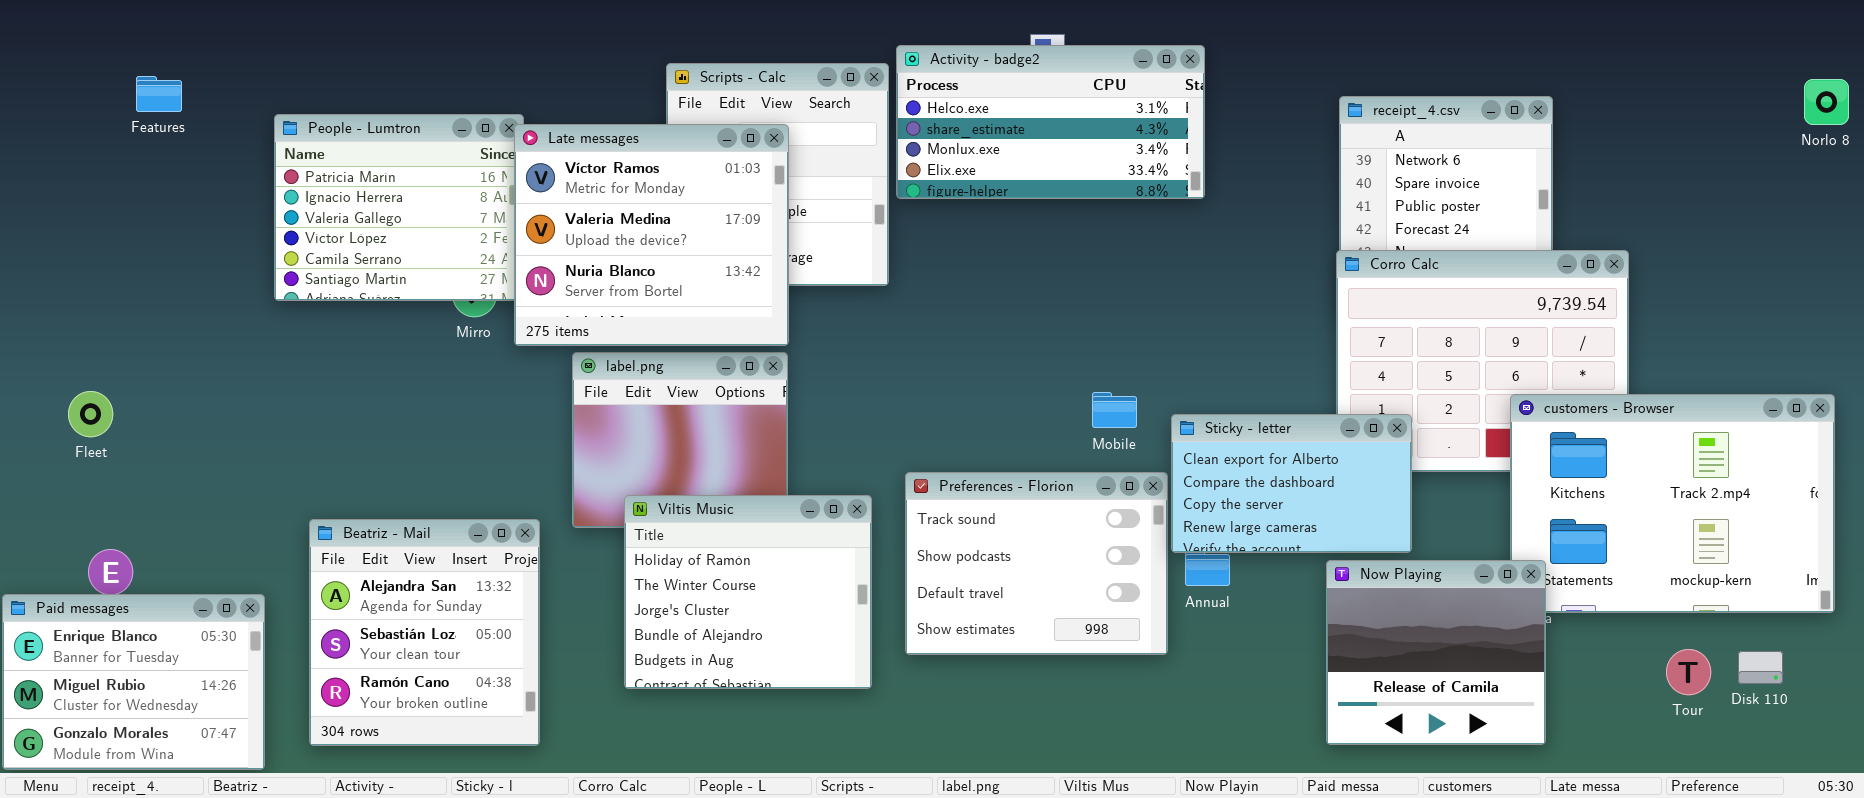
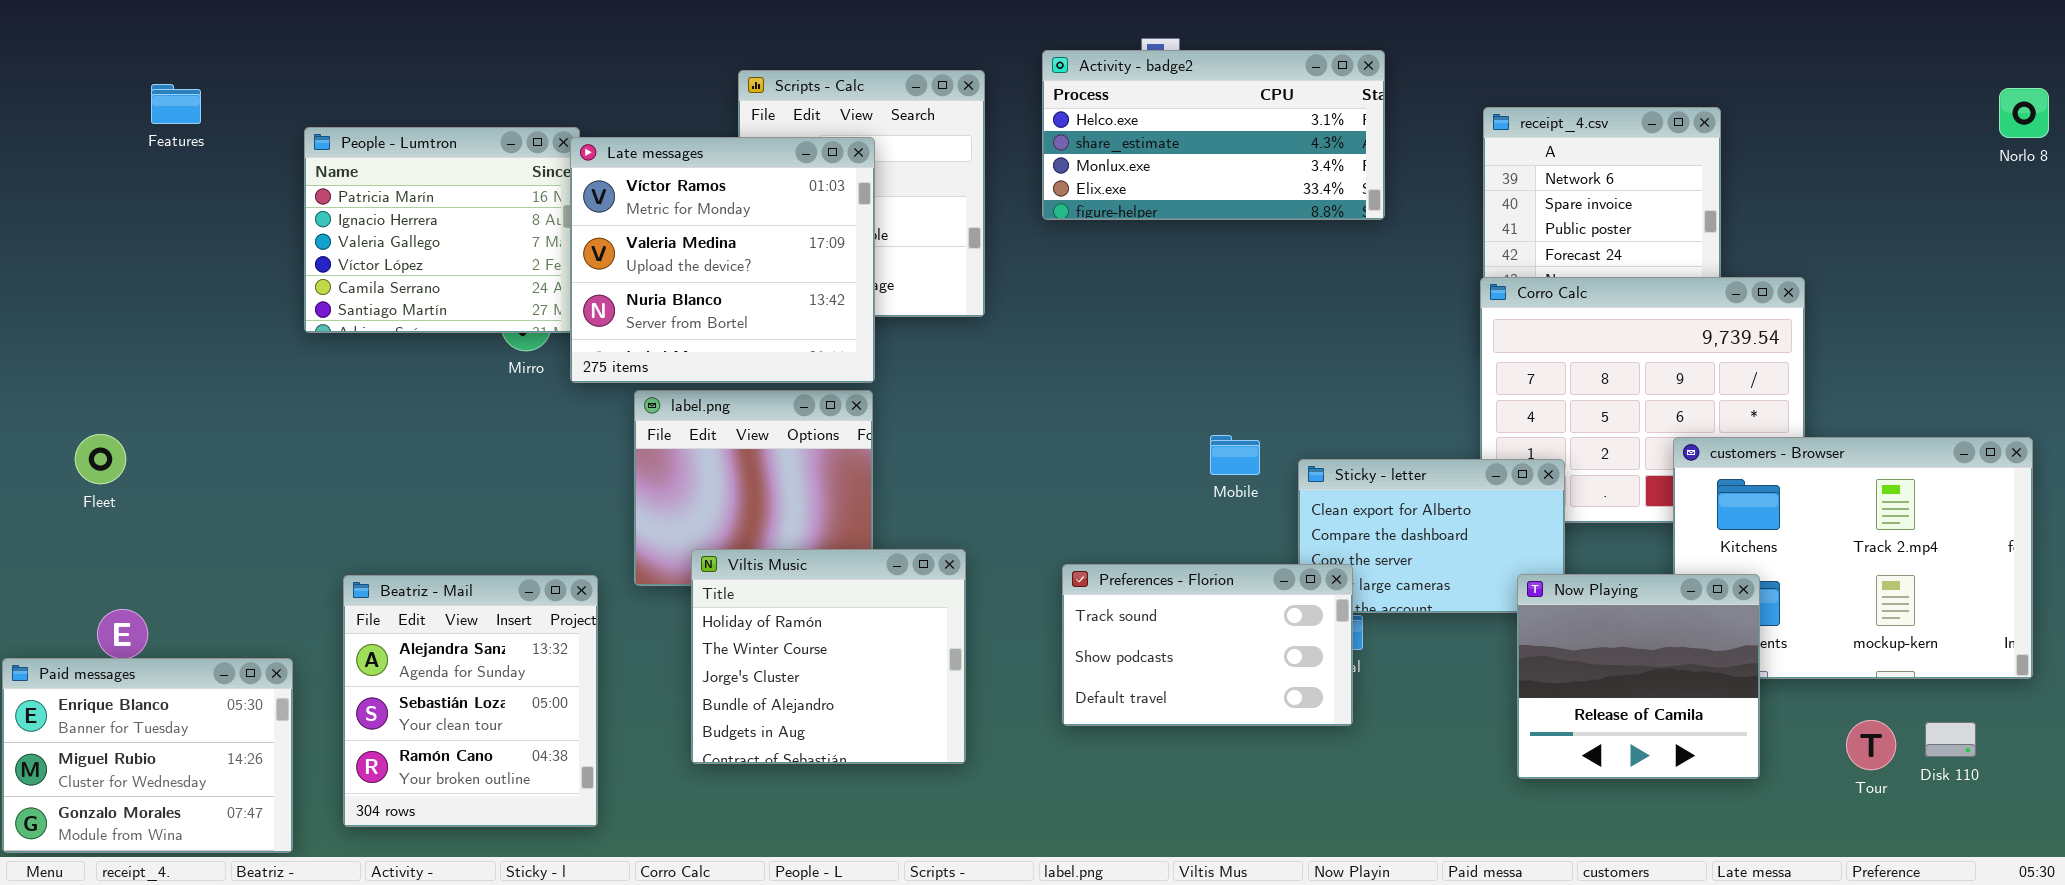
Activity - badge2: [896,45,1205,199] -> [1042,50,1385,220], moved
Preferences - Florion: [905,472,1168,655] -> [1062,564,1353,726], moved, resized
Now Playing: [1326,560,1546,745] -> [1517,574,1760,779], moved

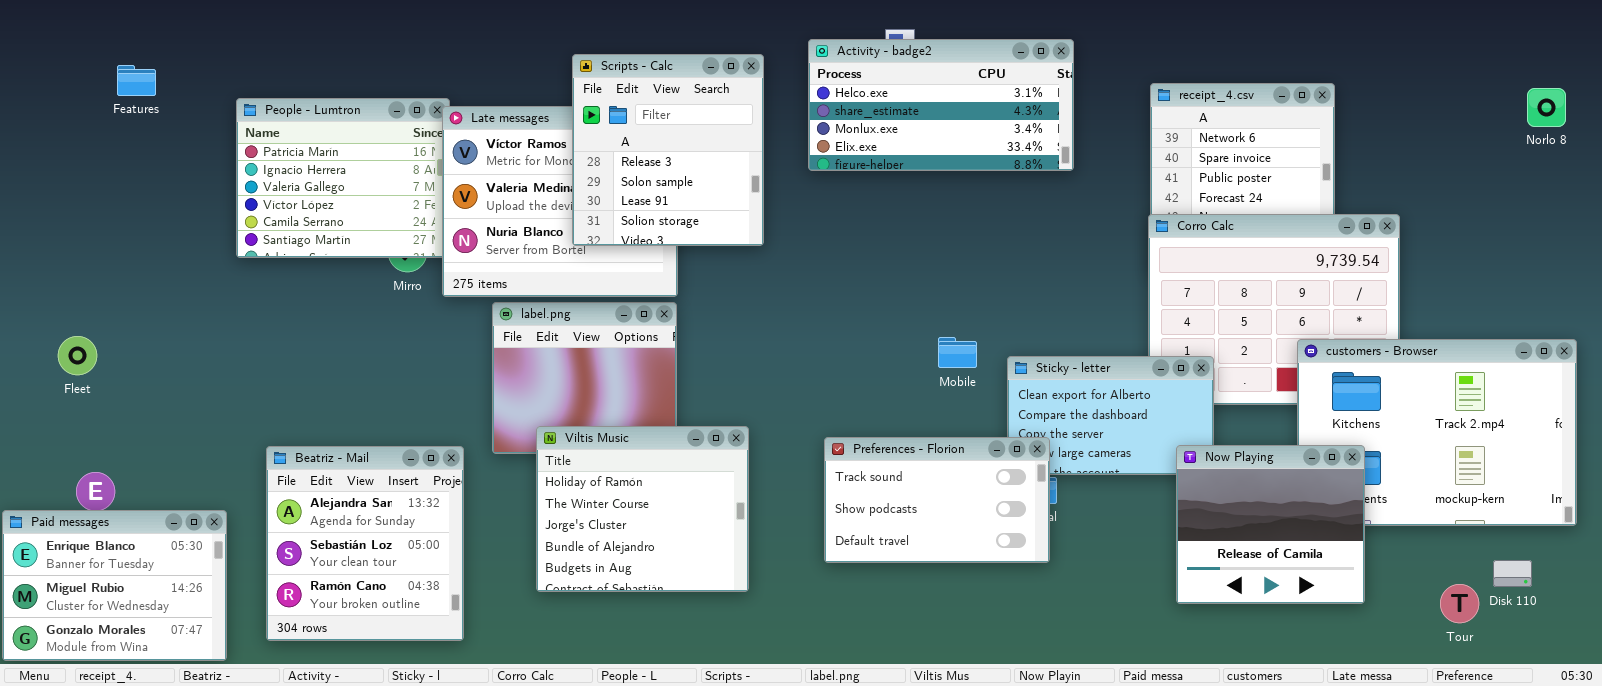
Scripts - Calc: [738,70,985,317] -> [572,54,764,246], raised
Norlo 8: [1999,88,2049,138] -> [1527,88,1566,127], moved
Tour: [1846,720,1896,770] -> [1440,584,1479,623], moved

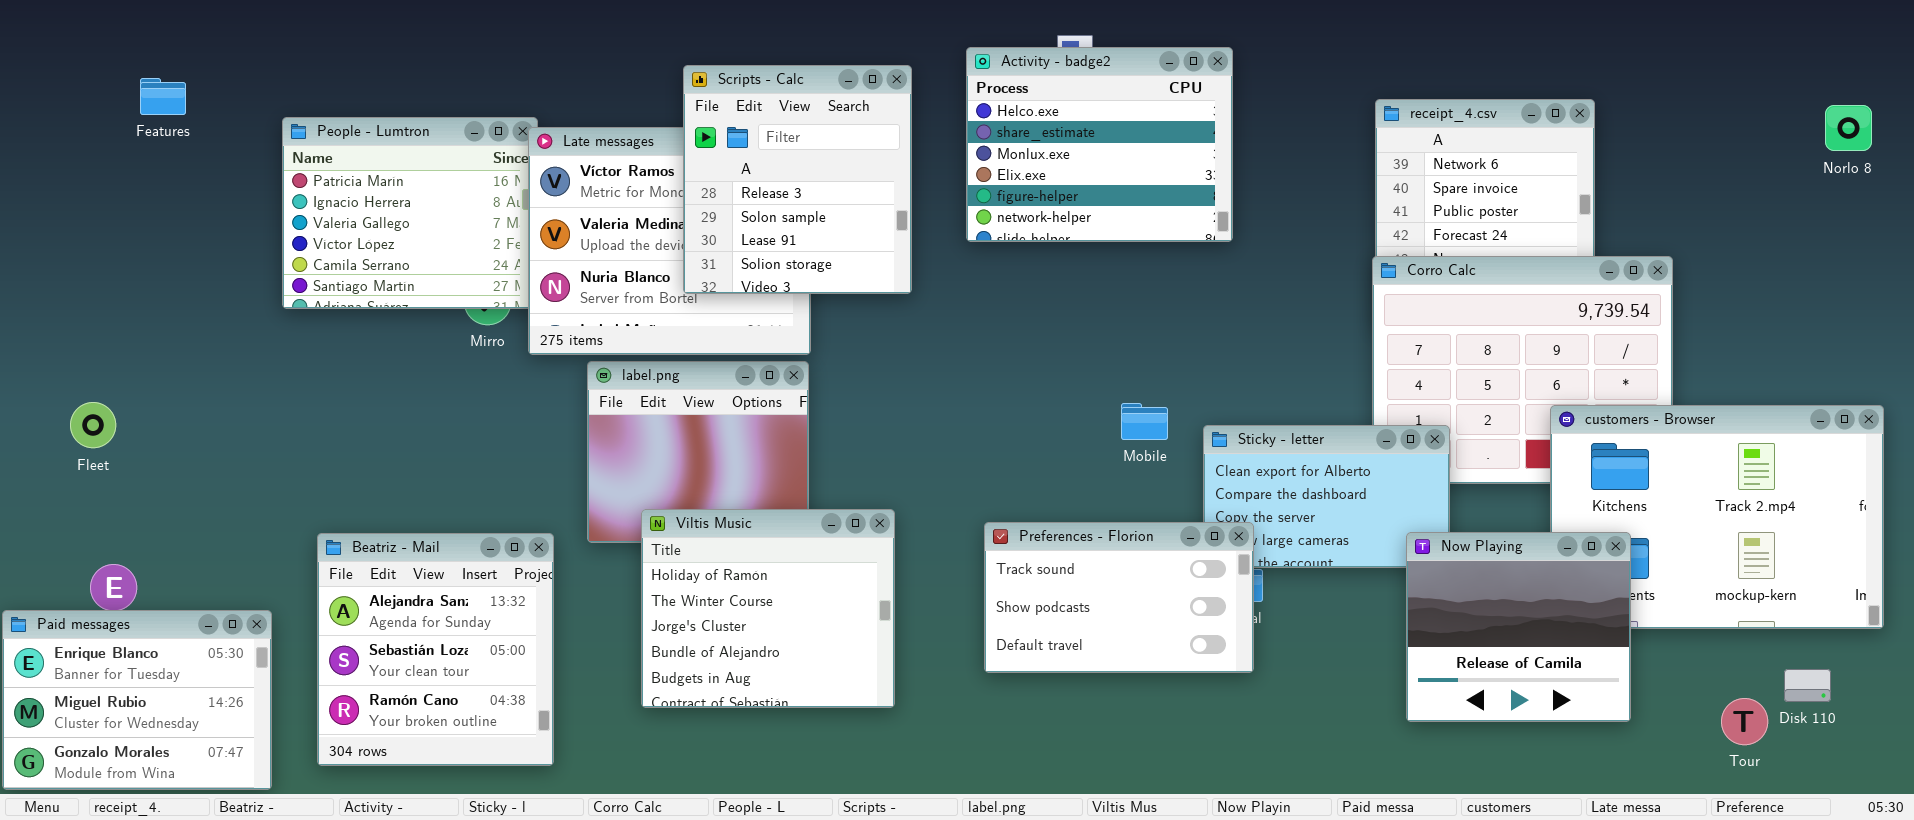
Activity - badge2: [808,39,1074,171] -> [966,47,1233,242], resized

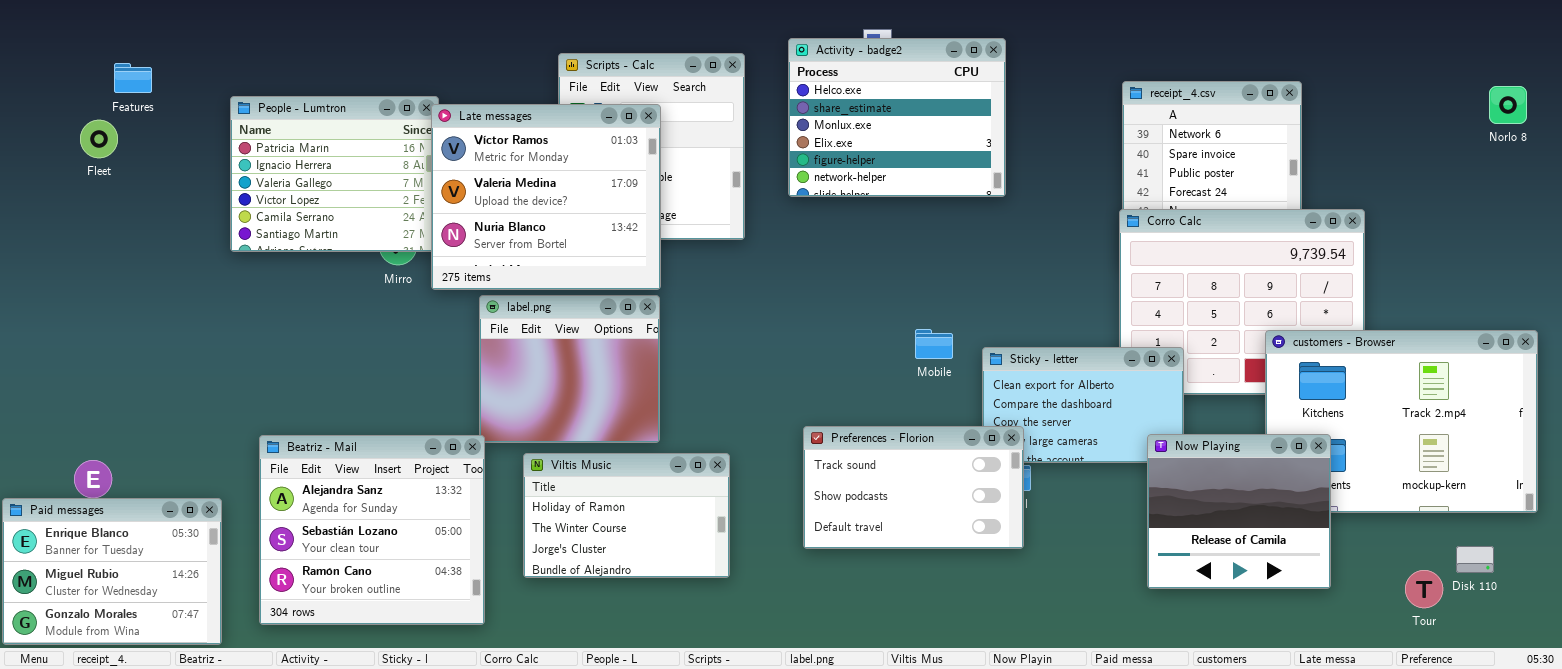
Late messages: [528,127,811,355] -> [431,104,661,290], raised
Fleet: [70,402,116,448] -> [80,120,118,158], moved
Viltis Music: [641,509,895,708] -> [523,453,730,578], resized
Beatriz - Mail: [317,533,554,766] -> [259,435,485,625], resized

